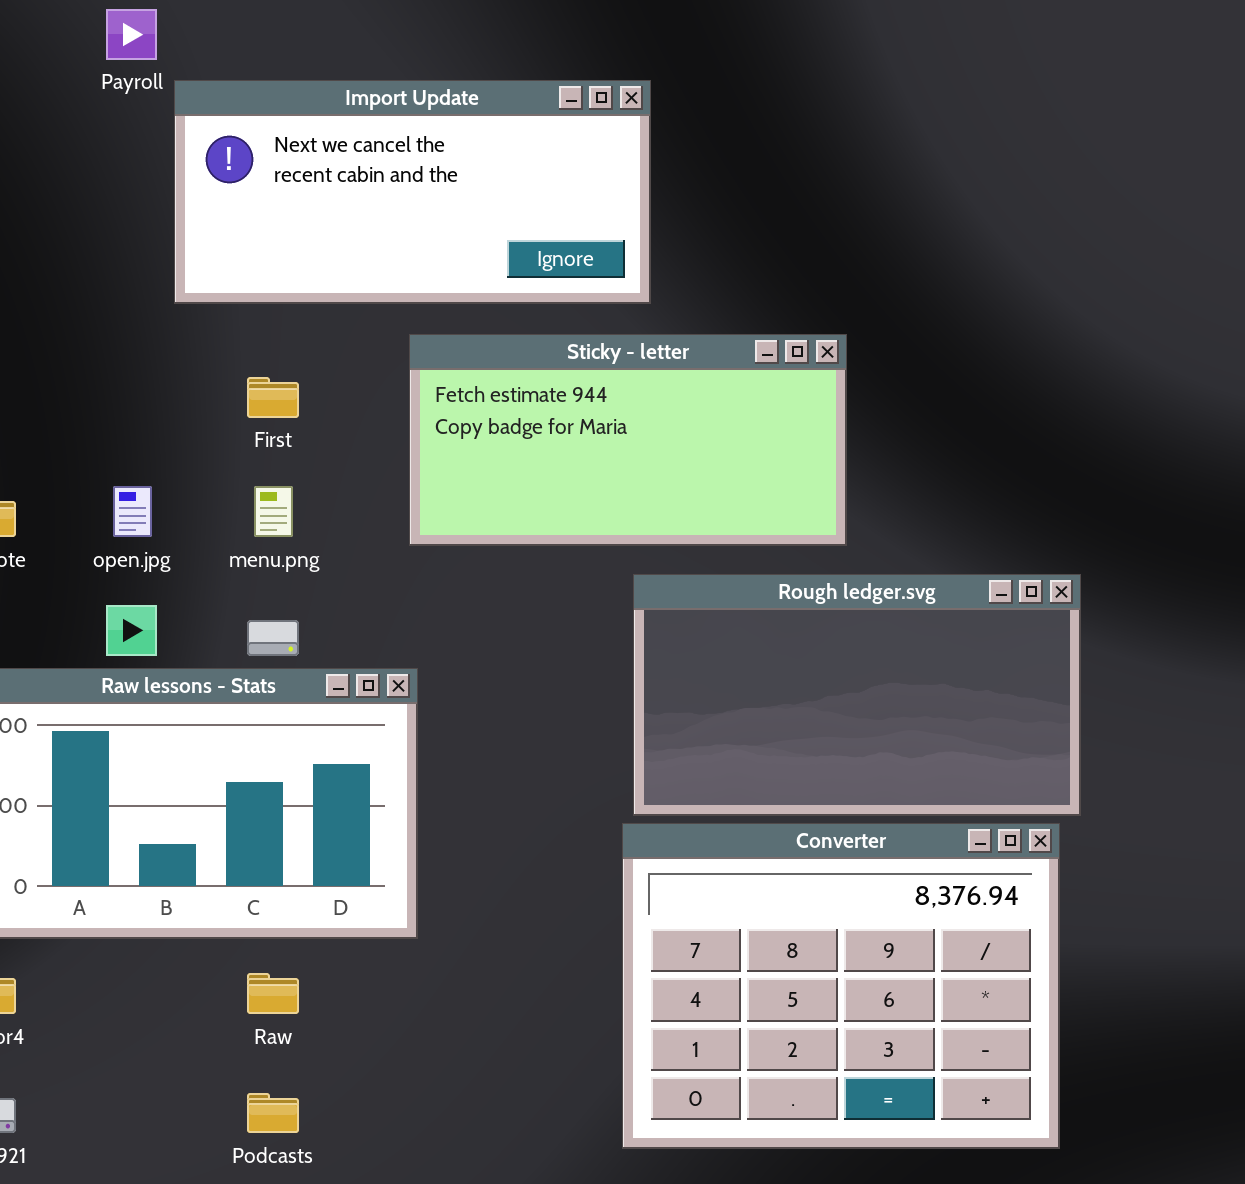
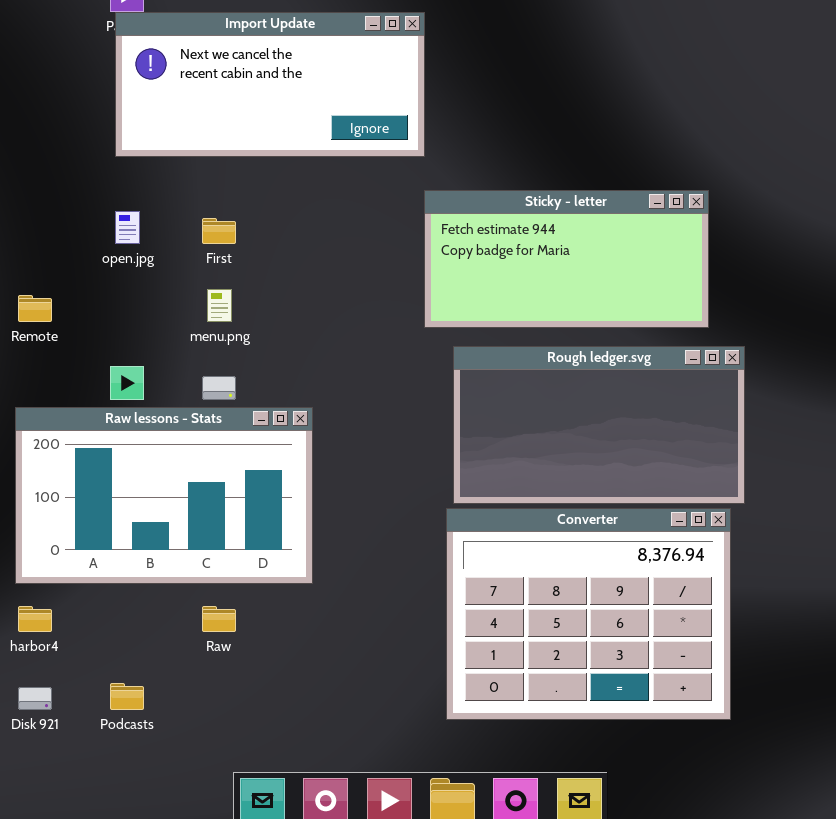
Import Update: [174,80,651,304] -> [115,12,425,157], moved
Sticky - letter: [409,334,847,546] -> [424,190,709,328], moved
open.jpg: [113,486,152,537] -> [115,211,140,244], moved
Podcasts: [247,1093,299,1133] -> [110,683,144,710], moved

